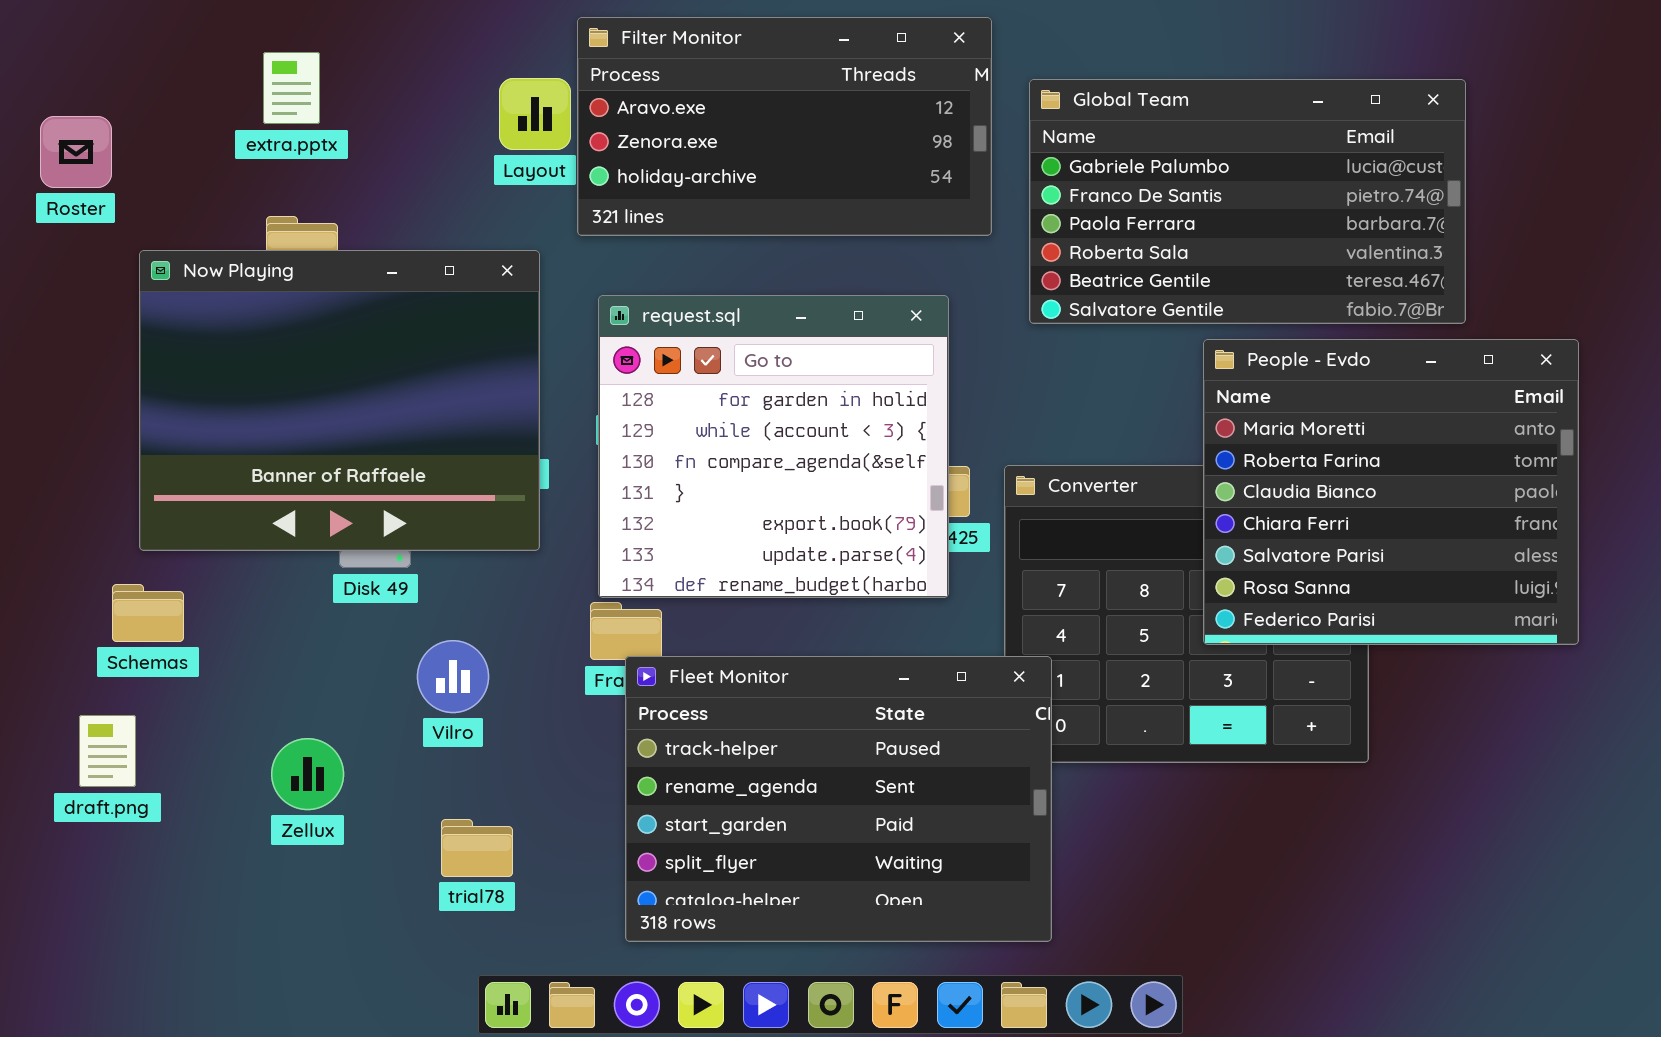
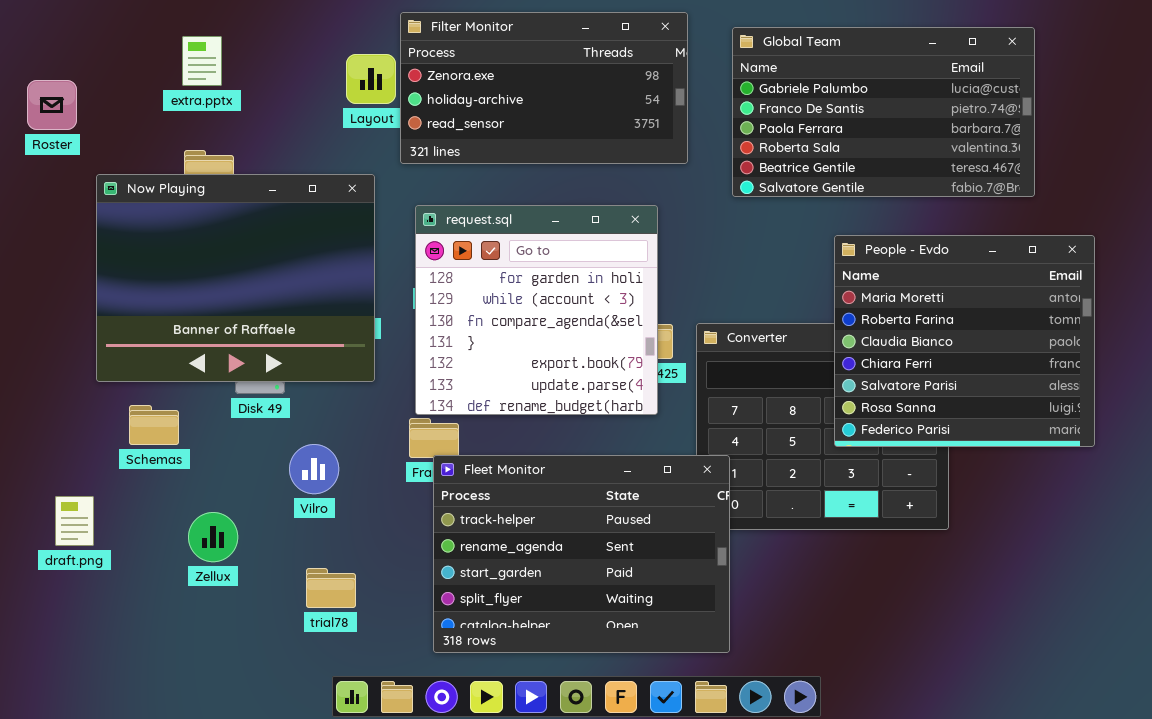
Filter Monitor: [577,17,992,236] -> [400,12,688,164], scrolled down 1 row
Global Team: [1029,79,1466,324] -> [732,27,1035,197], moved
Schemas: [112,584,184,642] -> [129,405,179,445], moved

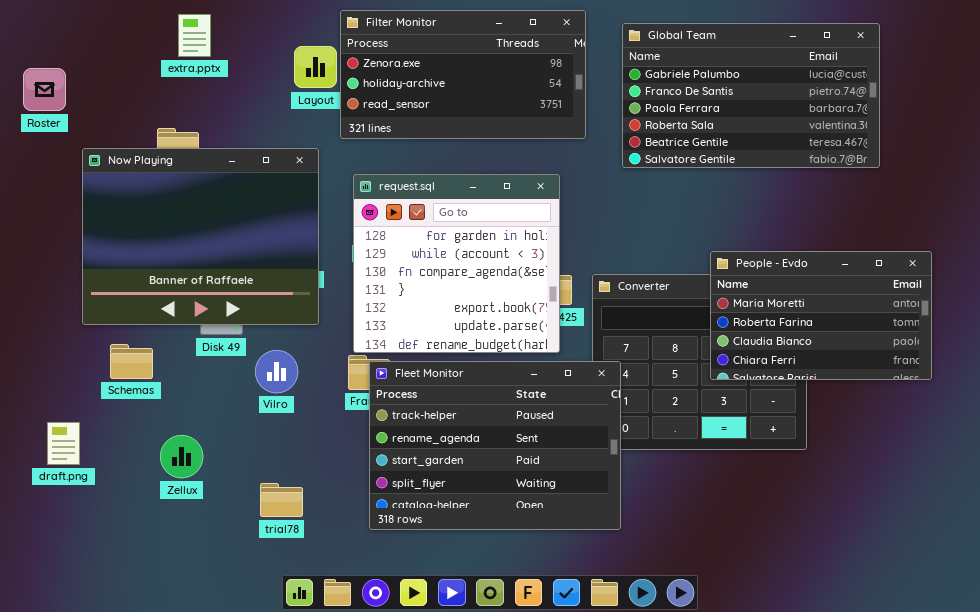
extra.pptx: [182,36,222,86] -> [178,14,211,57], moved
People - Evdo: [834,235,1095,447] -> [710,251,932,380], resized
Vilro: [289,444,339,494] -> [255,350,298,393], moved
Fleet Monitor: [433,455,730,653] -> [369,361,621,530], moved

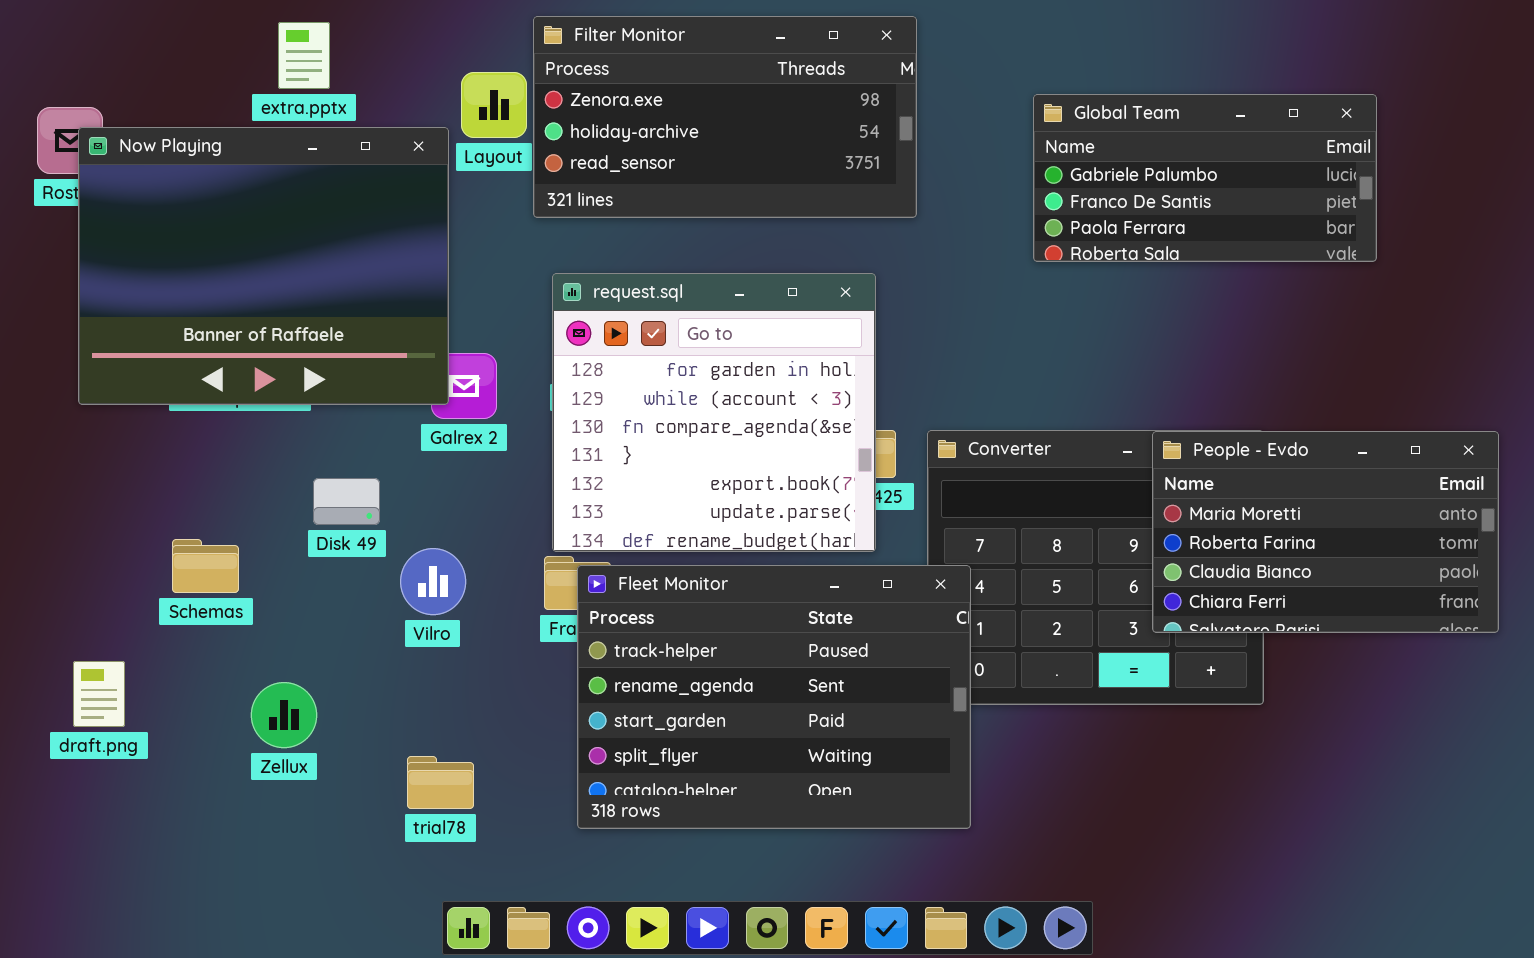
Global Team: [622,23,880,168] -> [1033,94,1377,262], resized
Now Playing: [82,148,319,325] -> [78,127,449,405], moved
People - Evdo: [710,251,932,380] -> [1152,431,1499,633], moved

